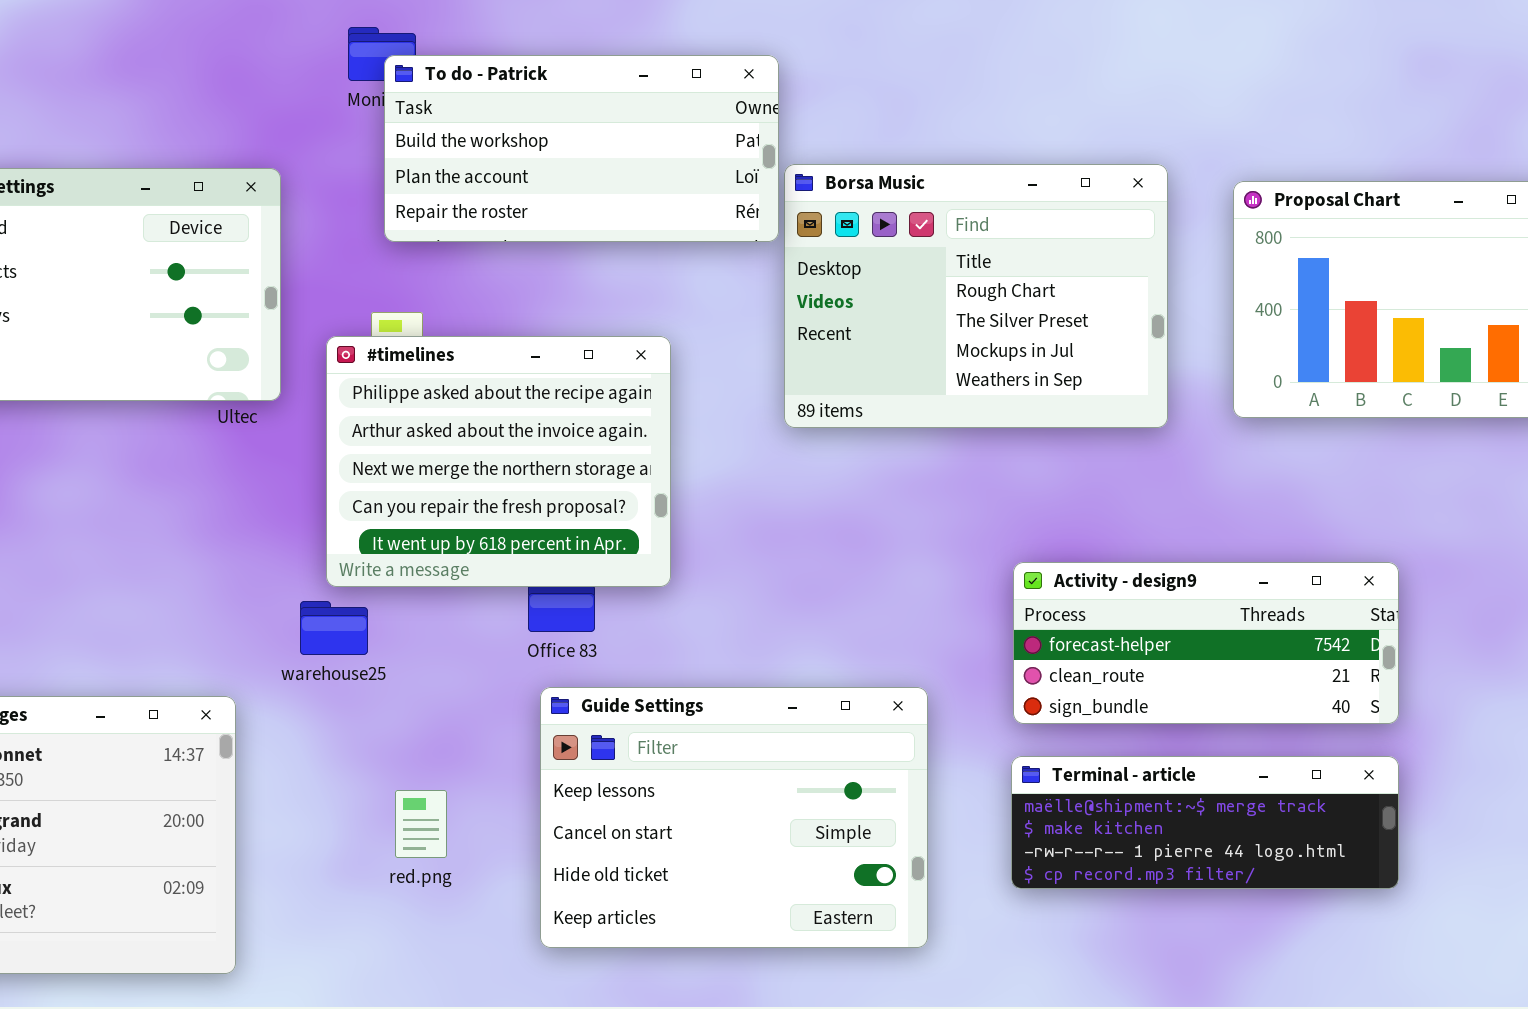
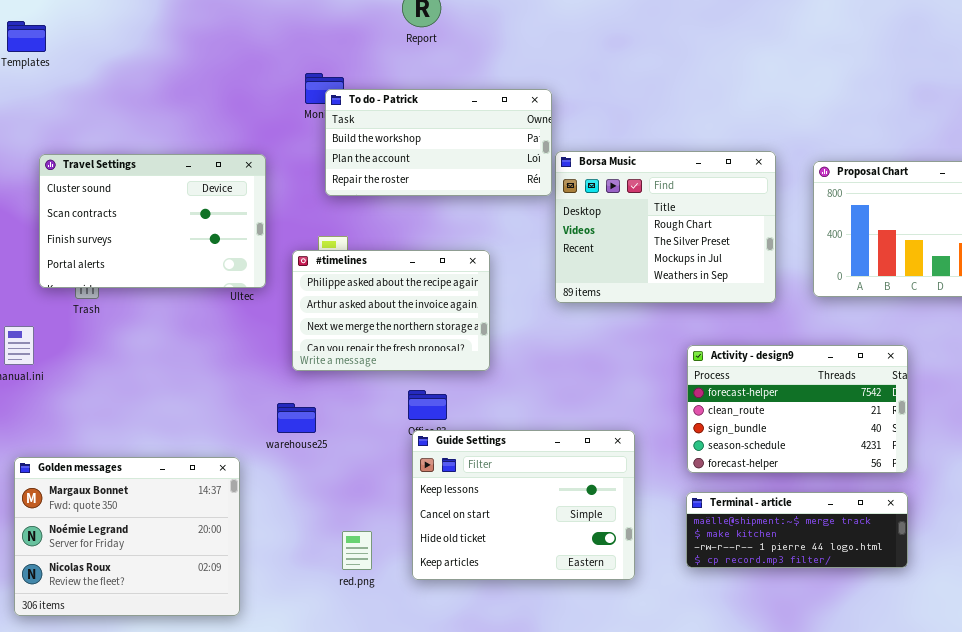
#timelines: [326,336,671,587] -> [292,250,490,371], resized
Activity - design9: [1013,562,1399,724] -> [687,345,908,473], resized
Guide Settings: [540,687,928,948] -> [412,430,635,580], moved
red.png: [395,790,447,858] -> [342,531,372,570], moved

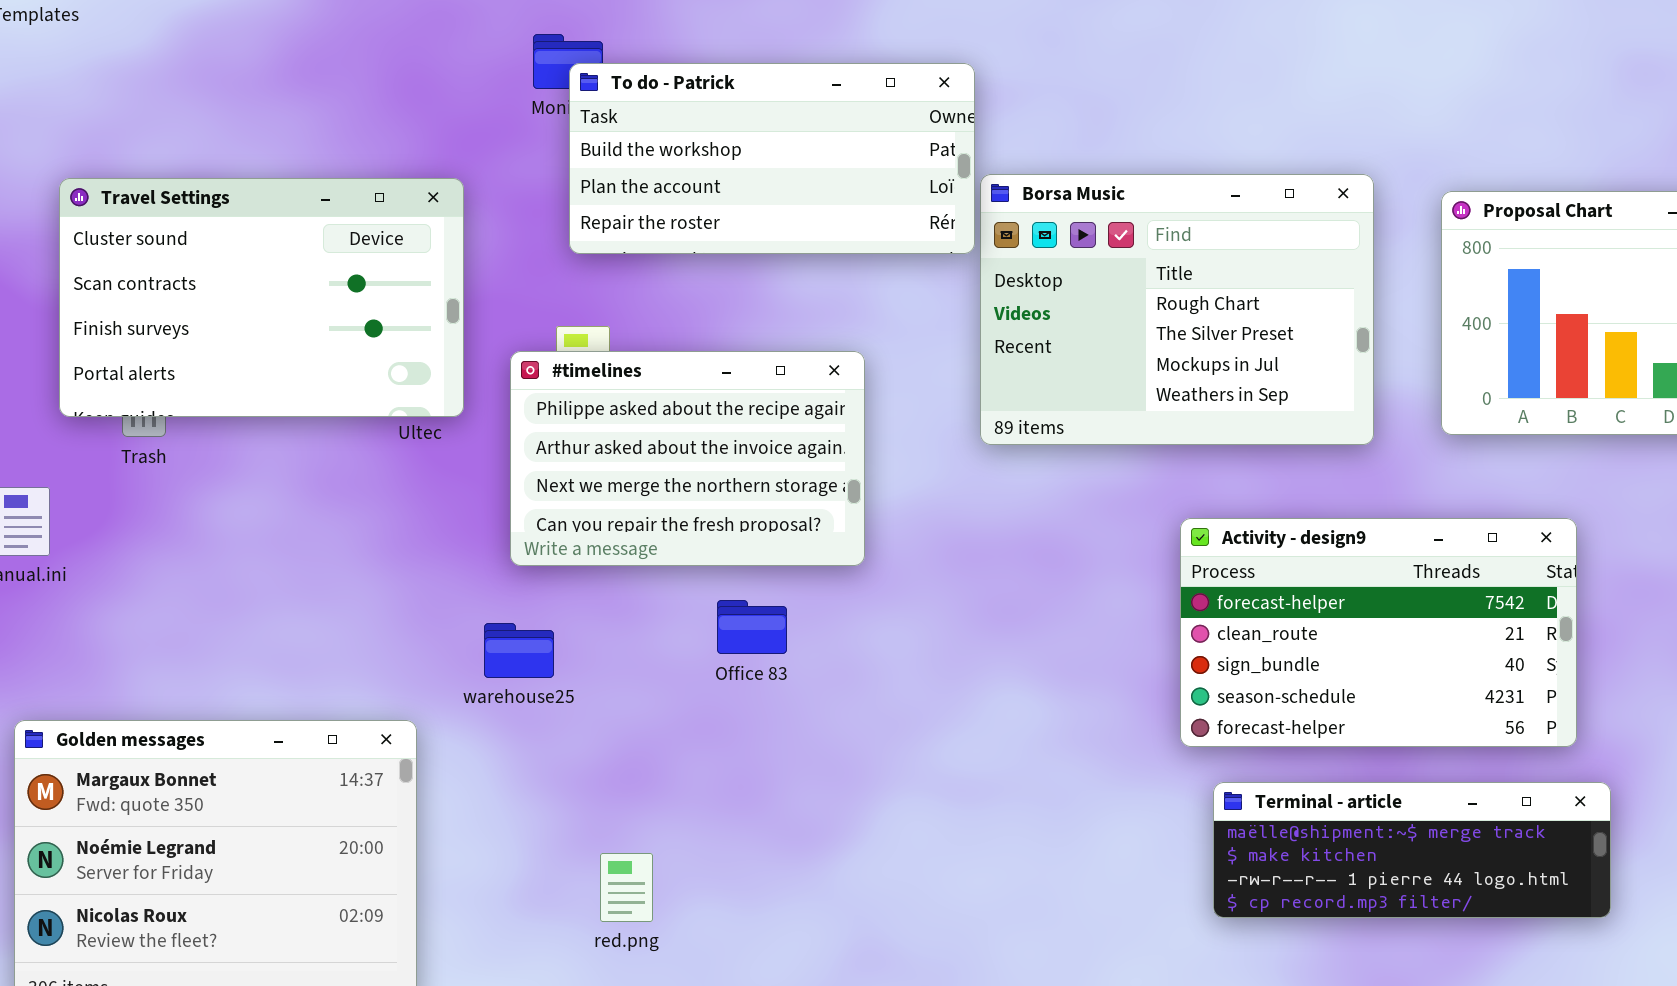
Activity - design9: [687,345,908,473] -> [1180,518,1577,747], moved
Guide Settings: [412,430,635,580] -> none, closed

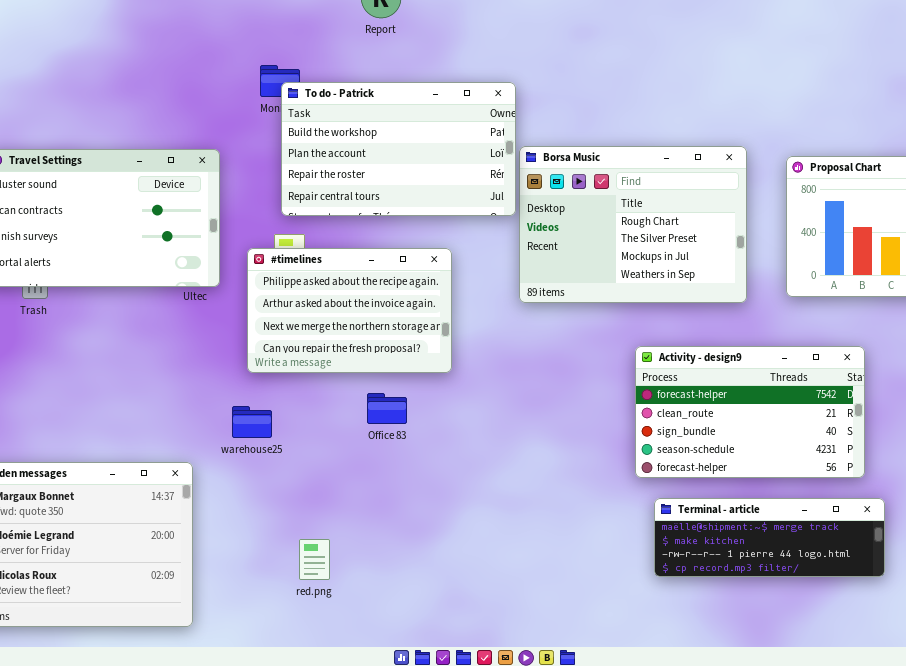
To do - Patrick: [569,63,975,254] -> [281,82,516,216], resized

